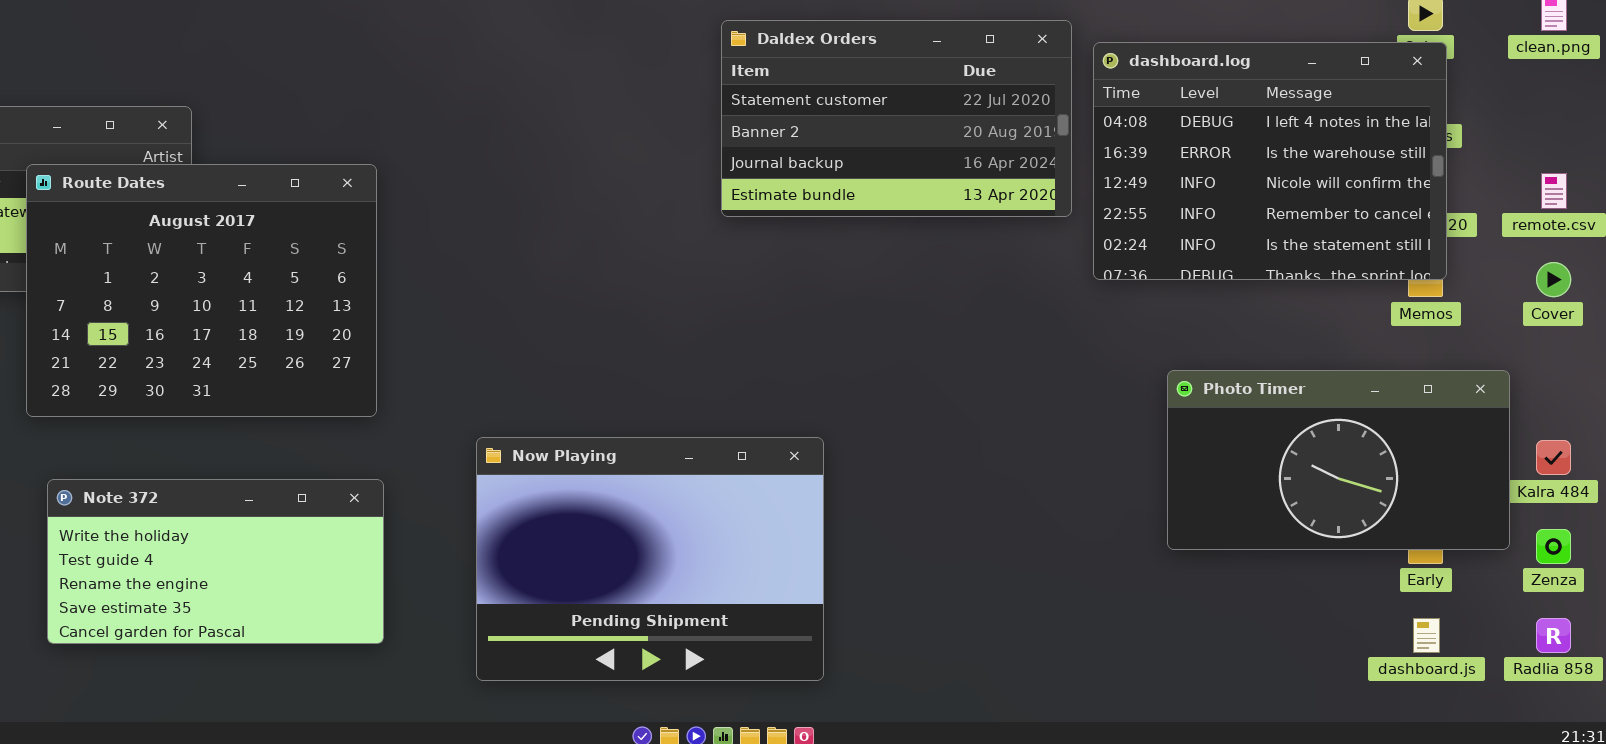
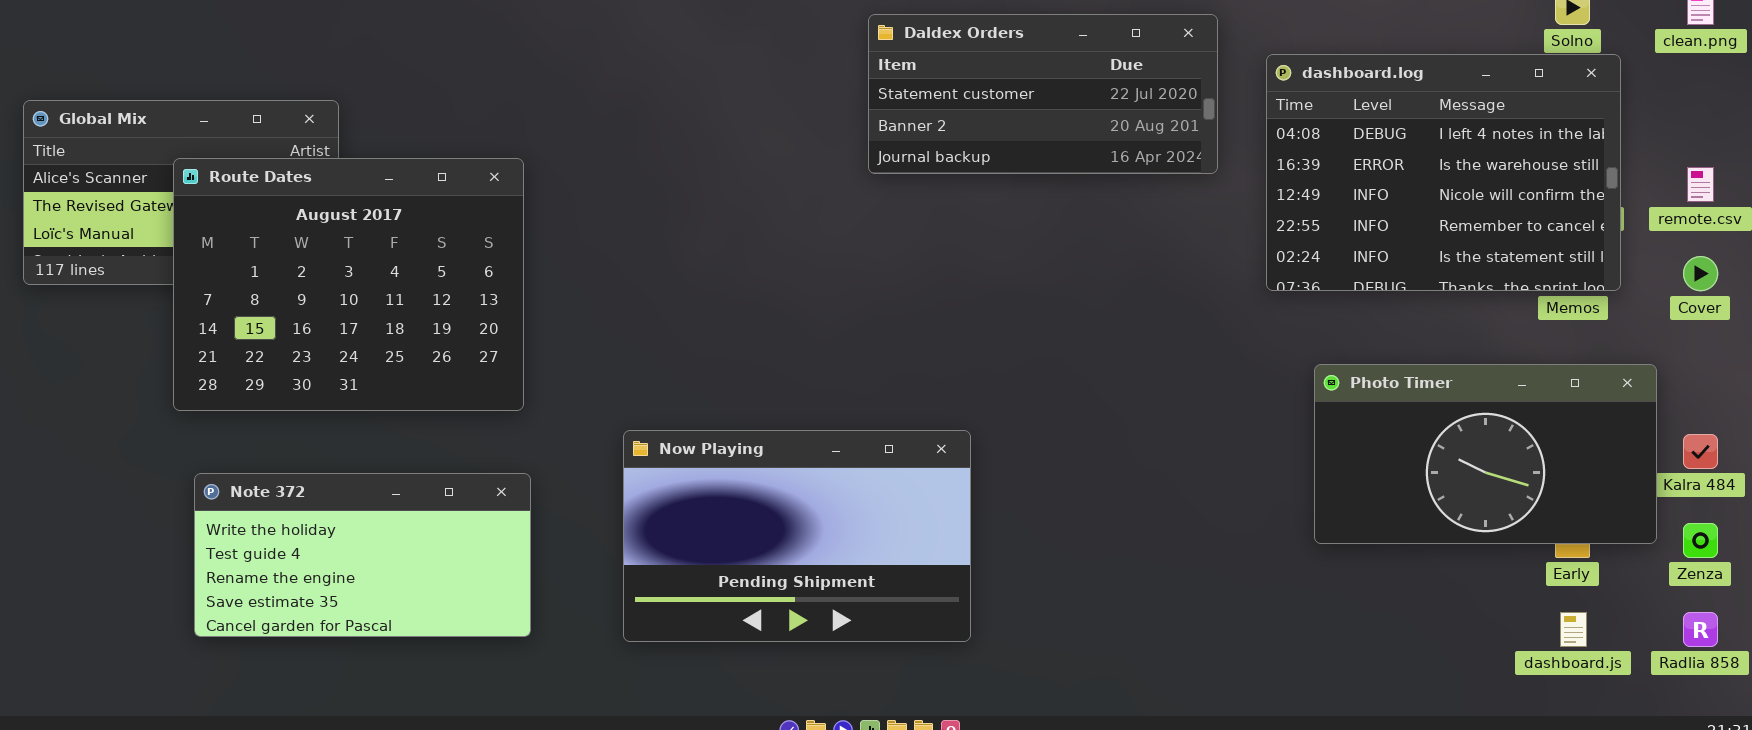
Daldex Orders: [721,20,1072,217] -> [868,14,1218,174], resized
dashboard.log: [1093,42,1447,280] -> [1266,54,1621,291], moved
Now Playing: [476,437,824,681] -> [623,430,971,642], resized

